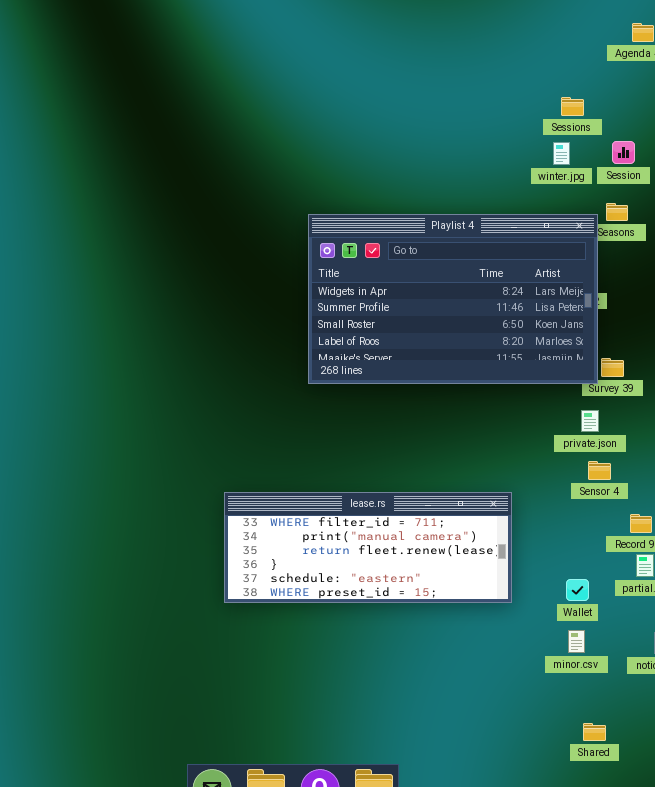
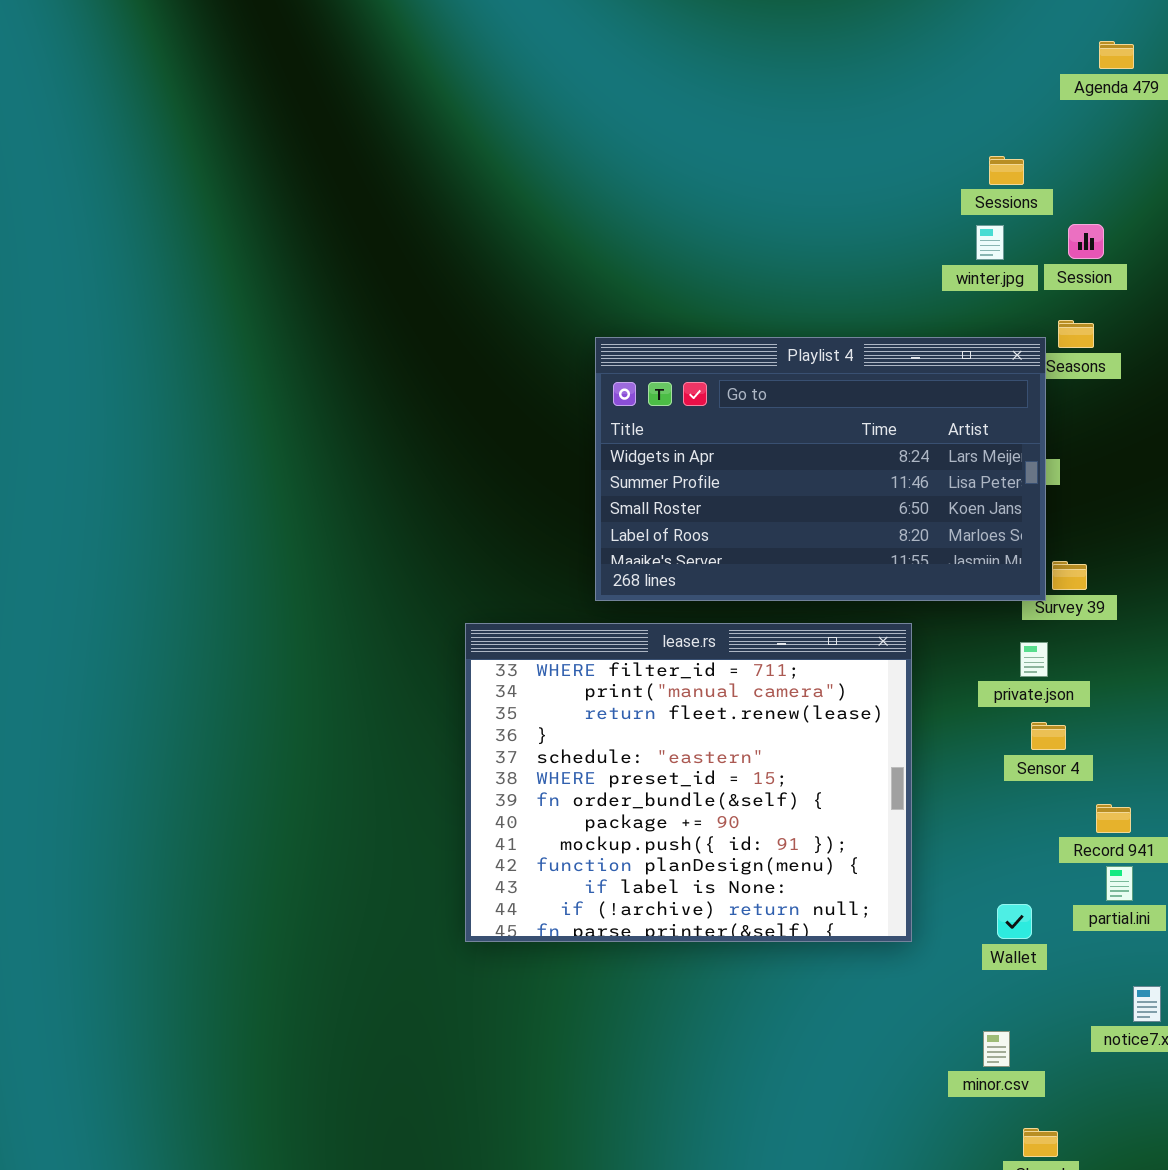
lease.rs: [224,492,512,603] -> [465,623,912,942], resized
minor.csv: [568,630,585,653] -> [983,1031,1010,1067], moved

